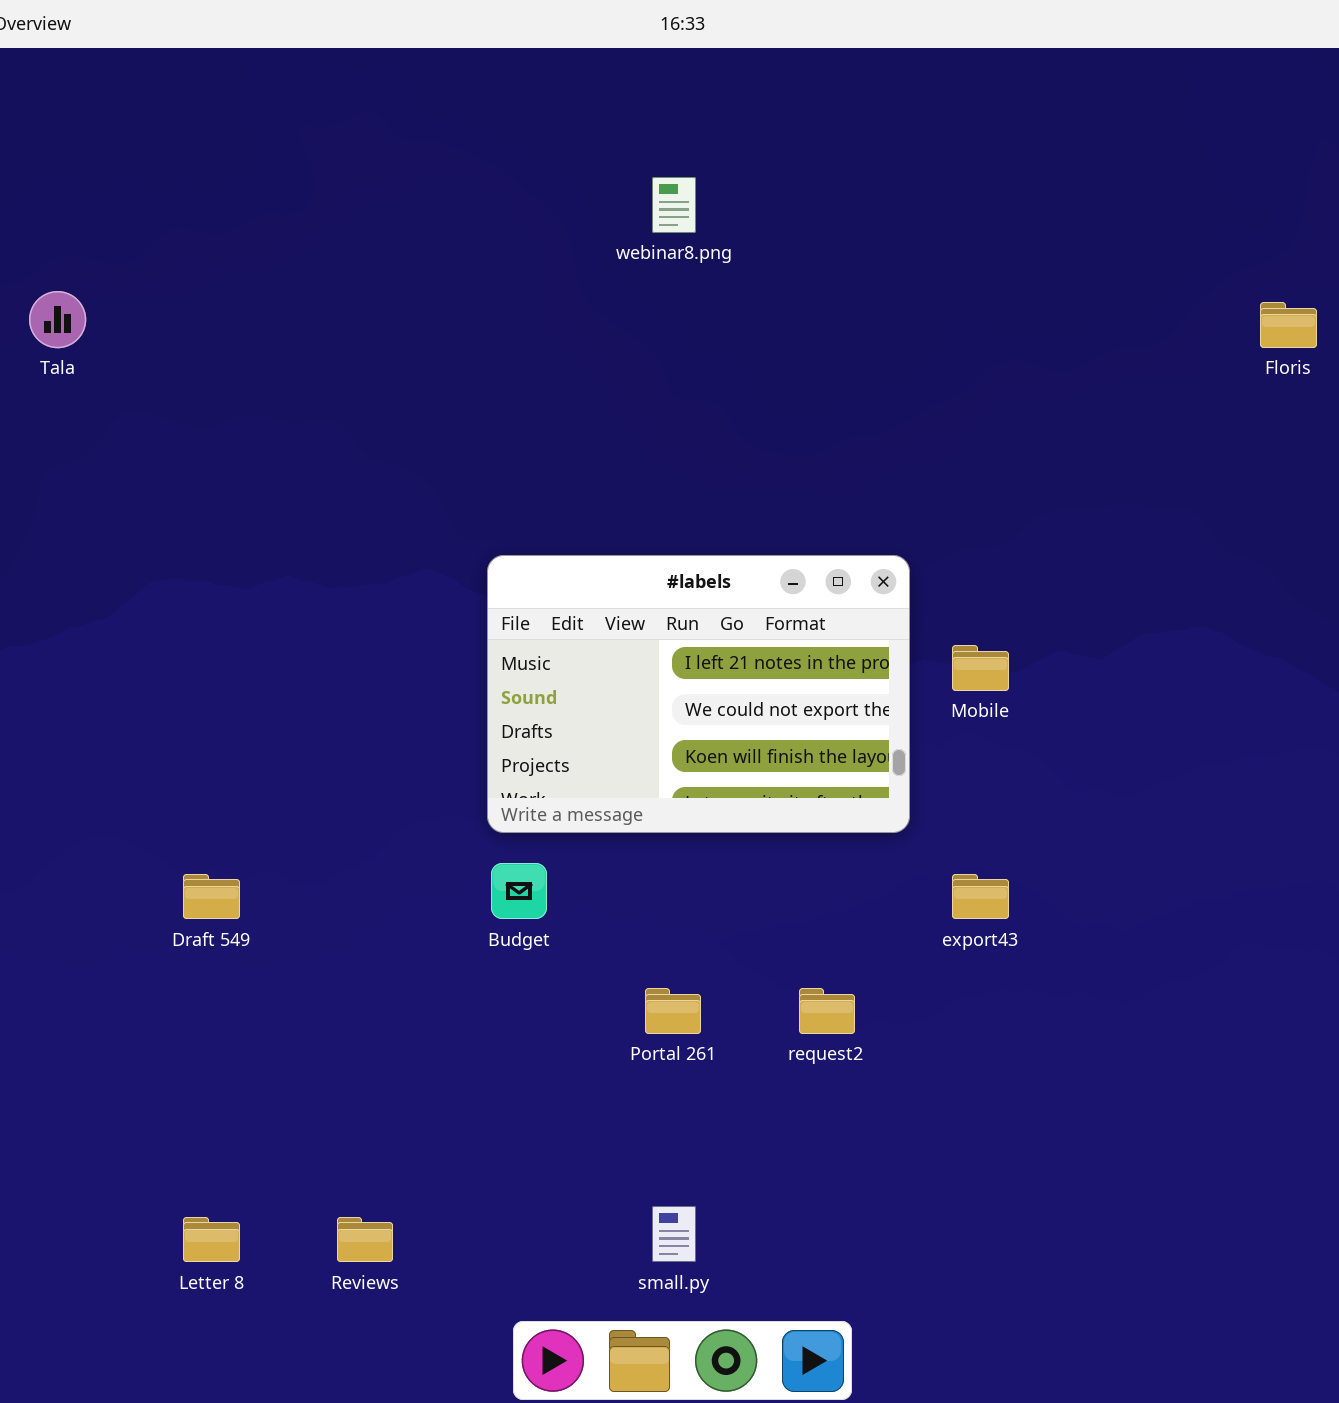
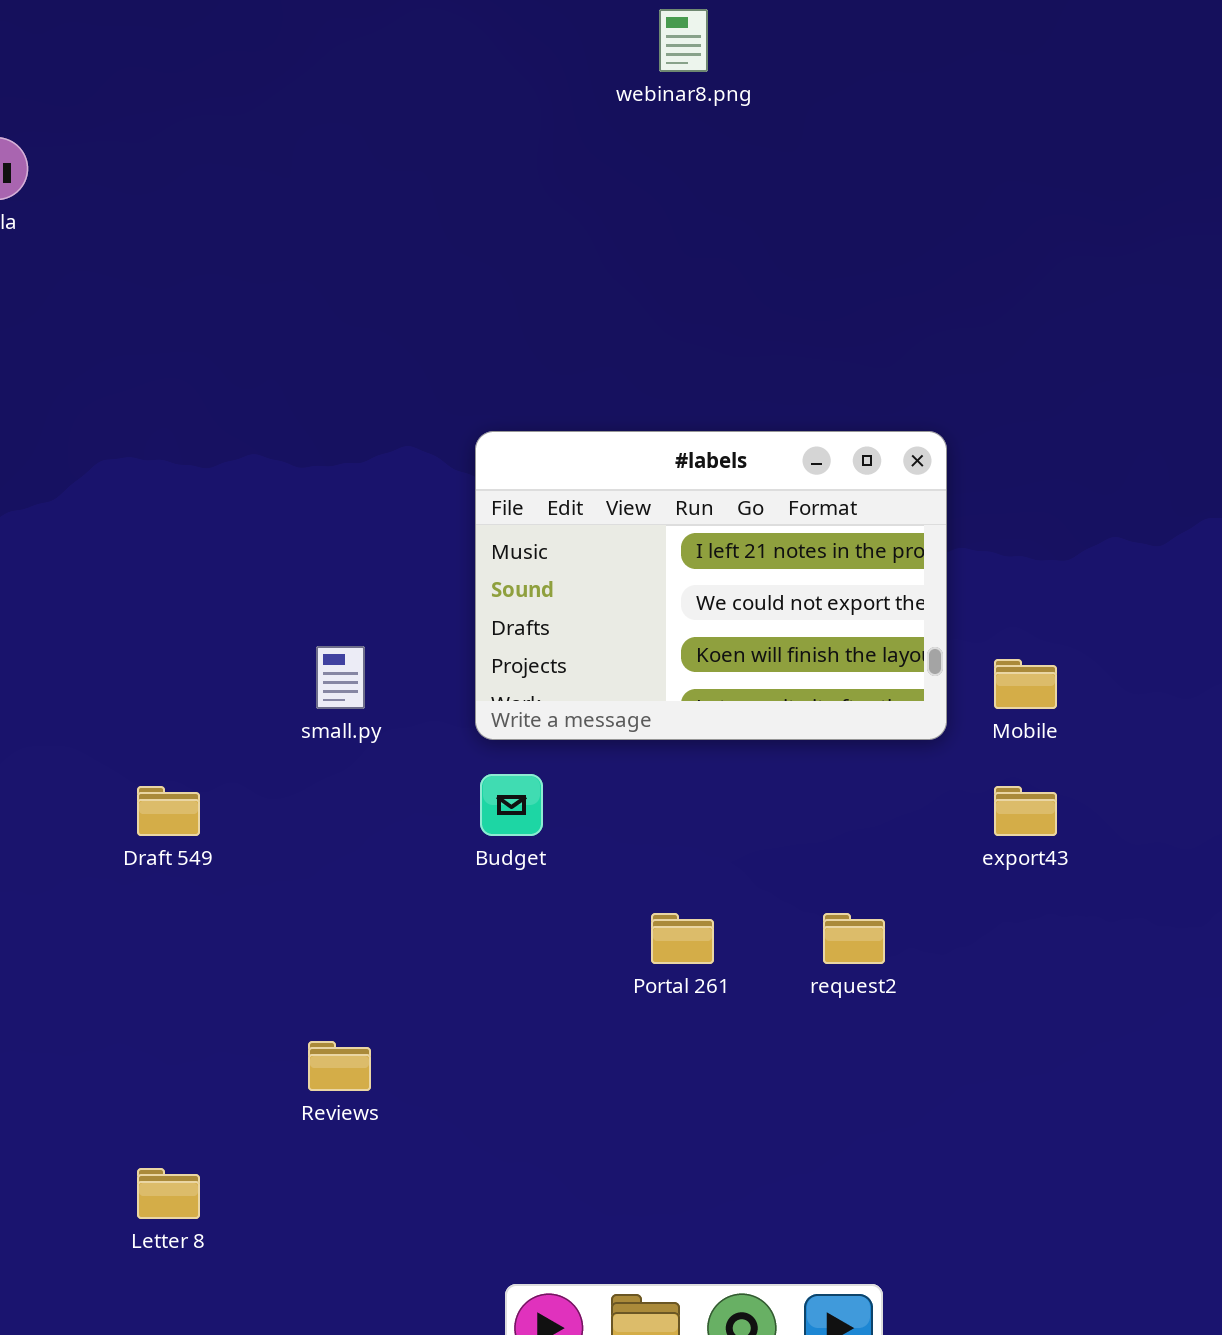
Mobile: [952,645,1009,691] -> [994,659,1057,709], moved
small.py: [652,1206,696,1262] -> [316,646,365,709], moved
Reviews: [337,1217,393,1262] -> [308,1041,371,1091], moved

